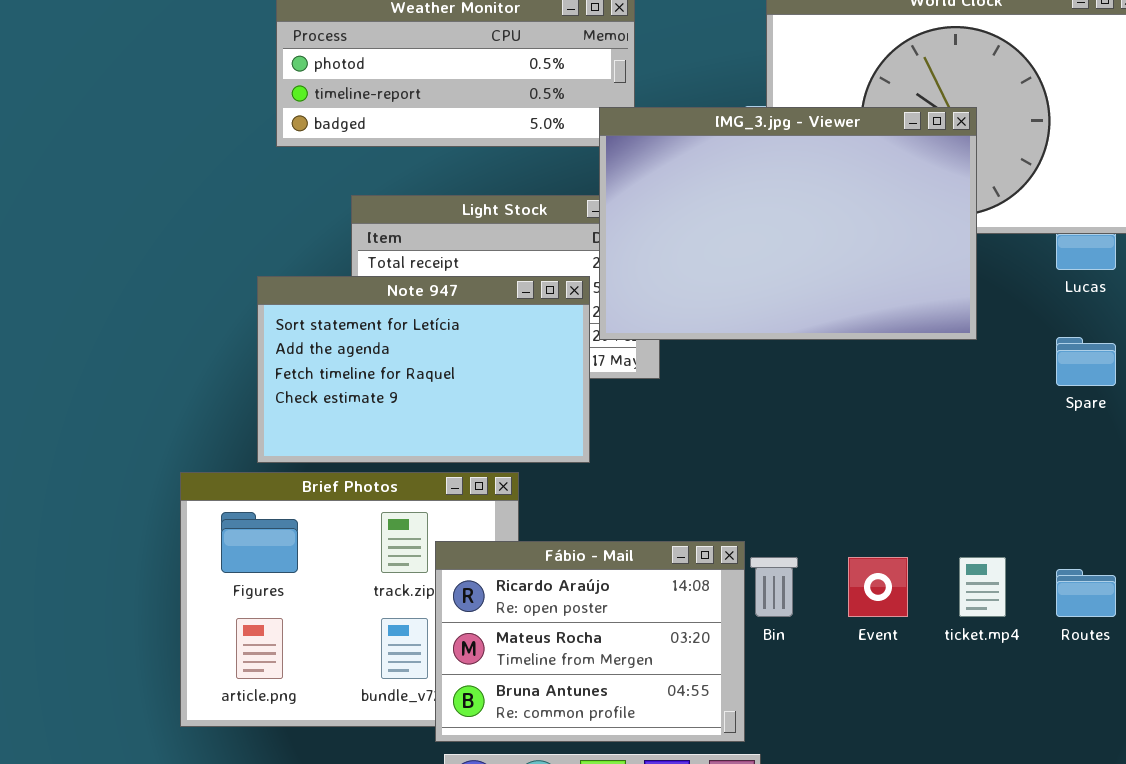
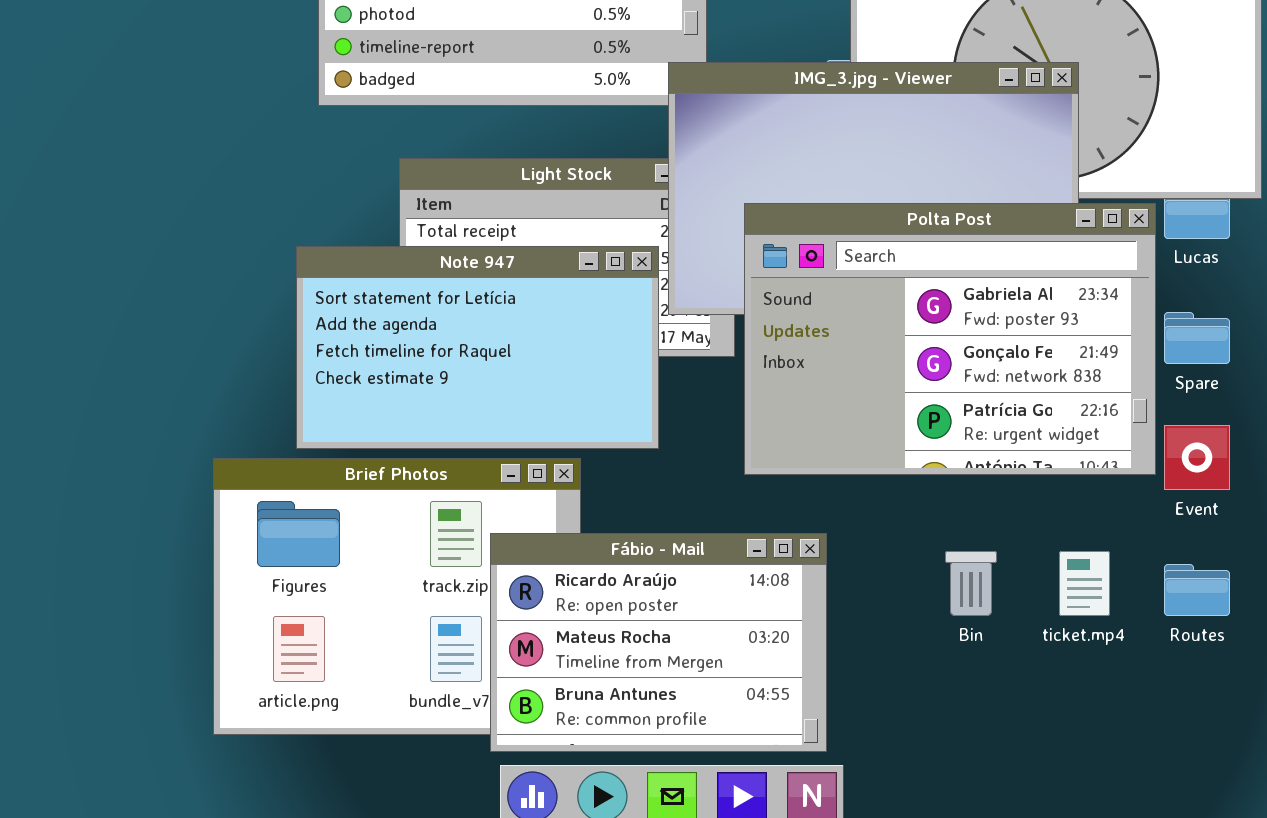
Polta Post: none -> [744,203,1156,475], opened
Bin: [750,557,798,617] -> [945,551,997,616], moved
Event: [848,557,908,617] -> [1164,425,1230,490], moved

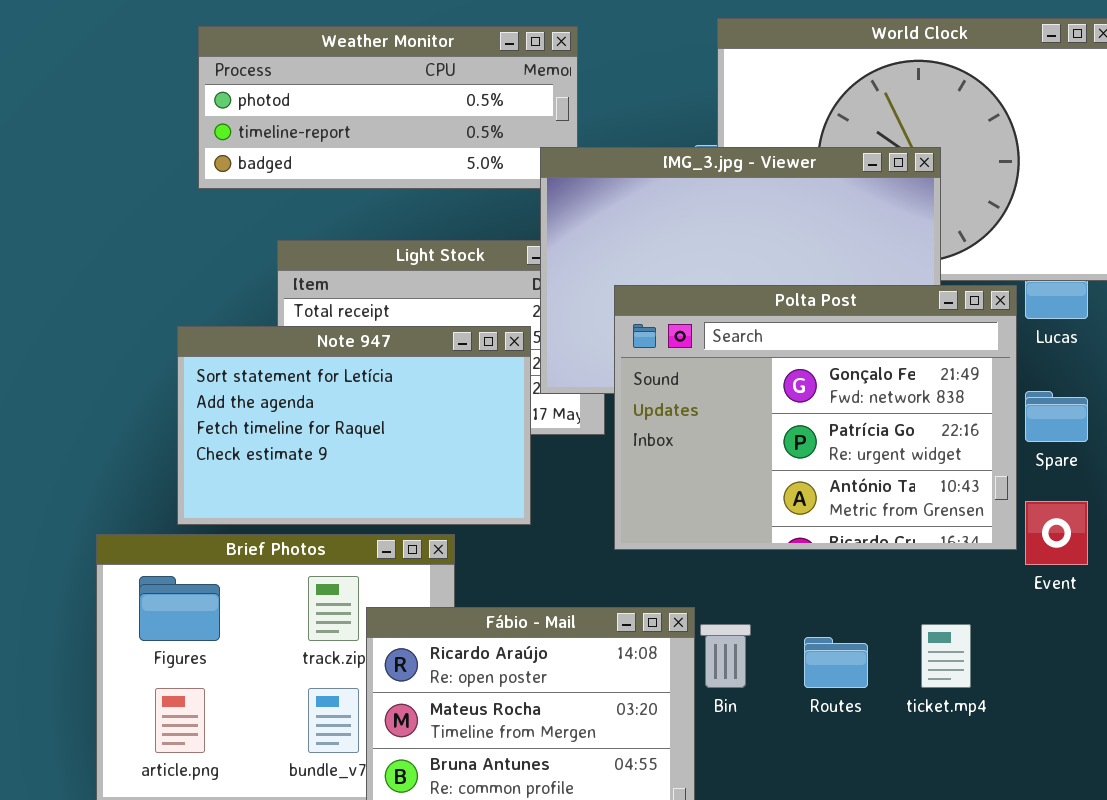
Polta Post: [744,203,1156,475] -> [614,285,1017,550], scrolled down 1 row
Bin: [945,551,997,616] -> [700,624,751,688], moved
Routes: [1164,564,1230,616] -> [804,637,868,688], moved

